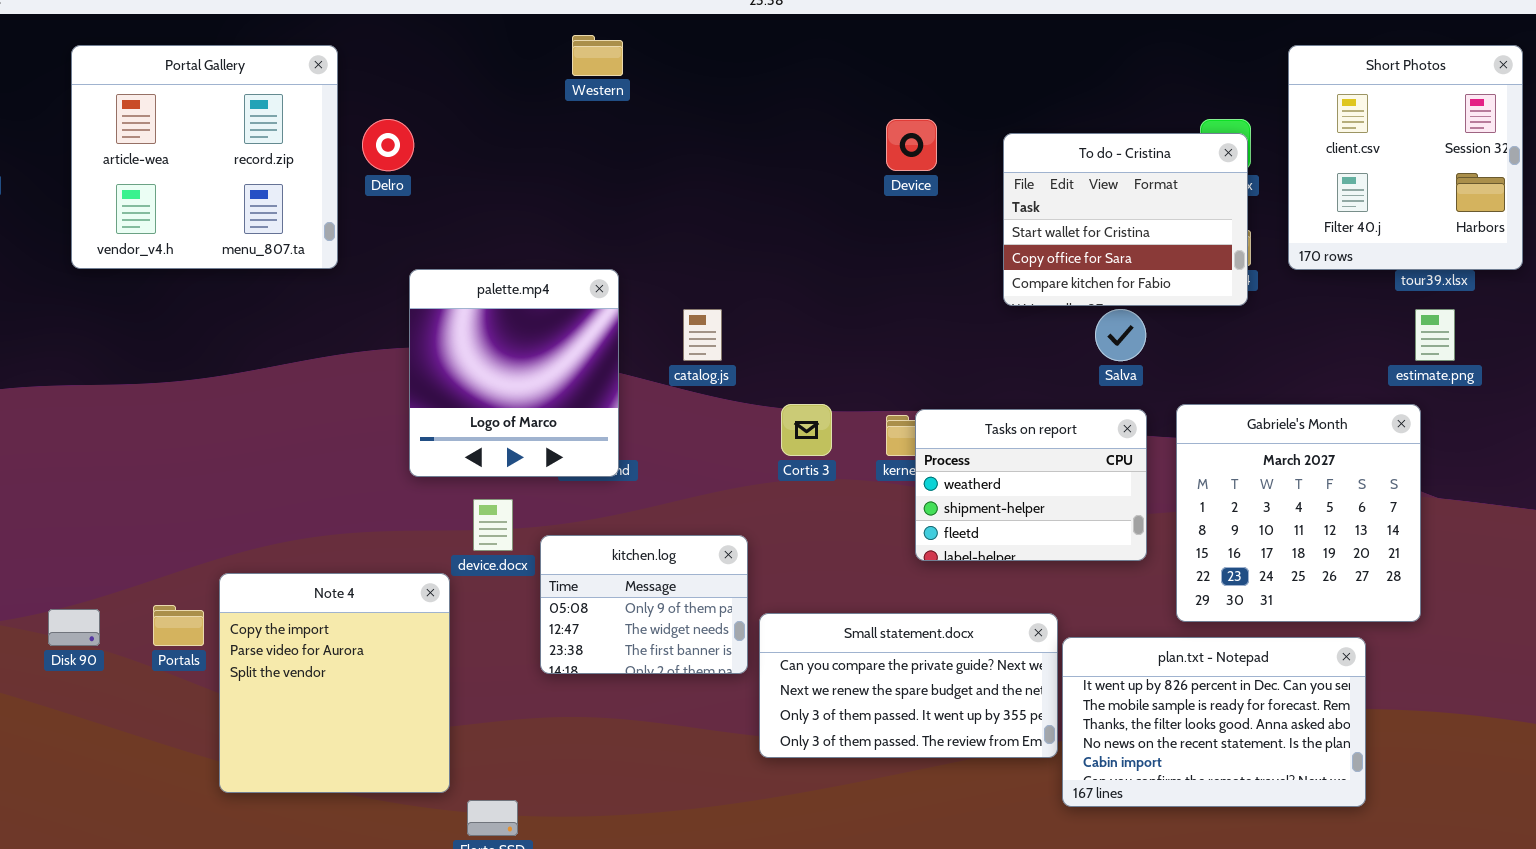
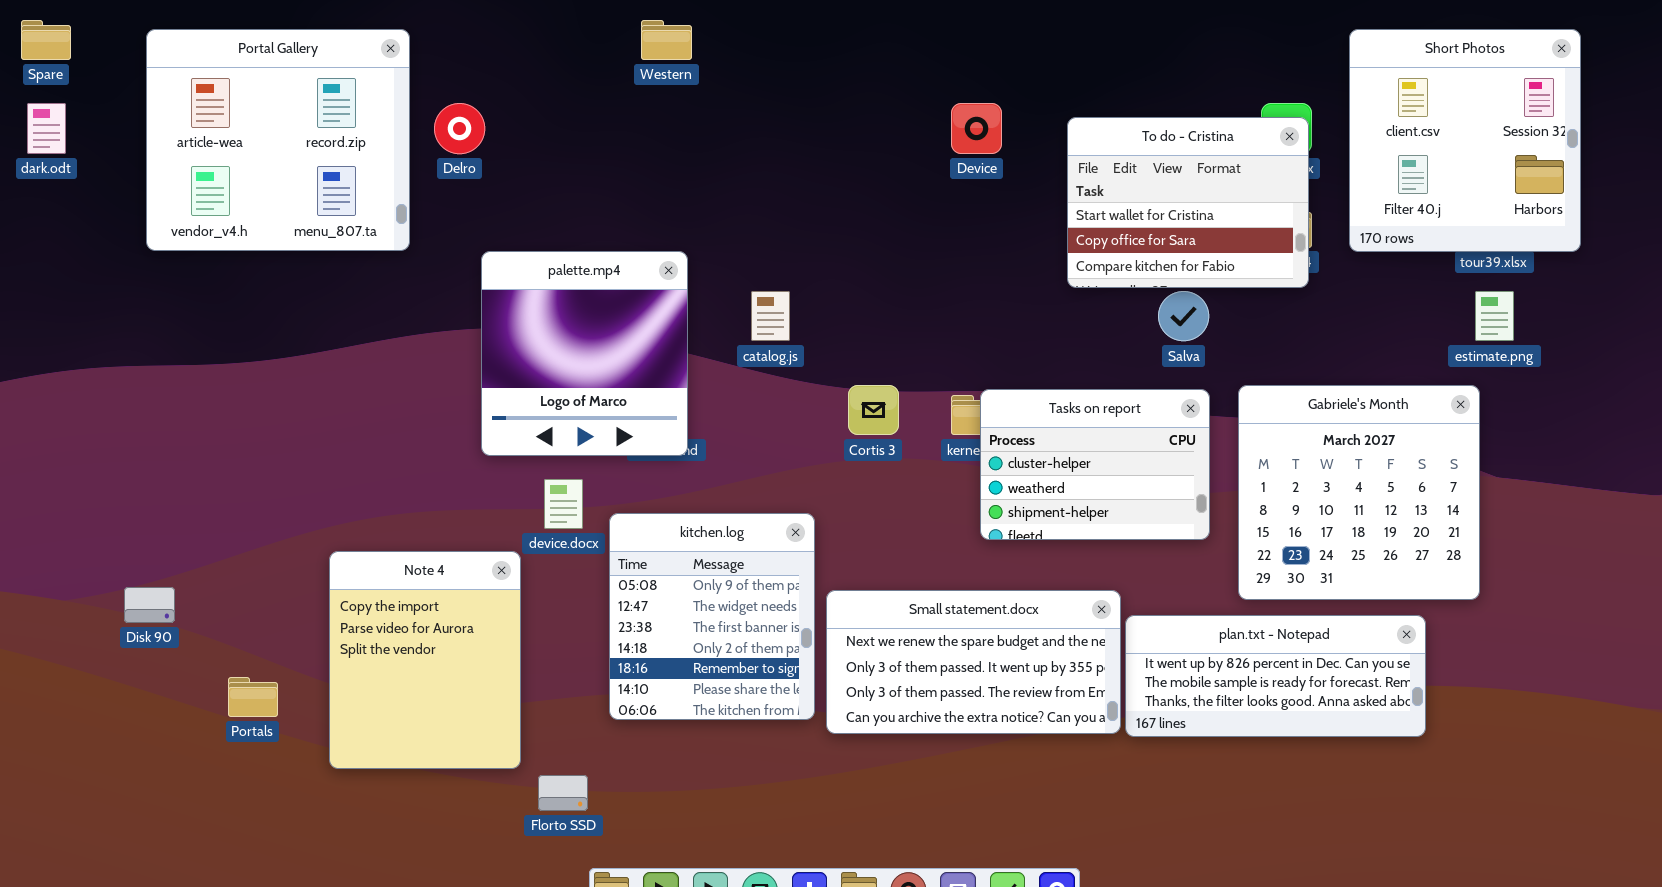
Tasks on report: [915,409,1147,561] -> [980,389,1210,540], scrolled up 1 row
kitchen.log: [540,535,748,674] -> [609,513,815,720], resized
Note 4: [219,573,450,793] -> [329,551,521,769], resized
Portals: [153,605,204,646] -> [228,677,278,717], moved
Small statement.docx: [759,613,1058,758] -> [826,590,1121,734], scrolled down 1 row
plan.txt - Notepad: [1062,637,1366,807] -> [1125,615,1426,737], resized

